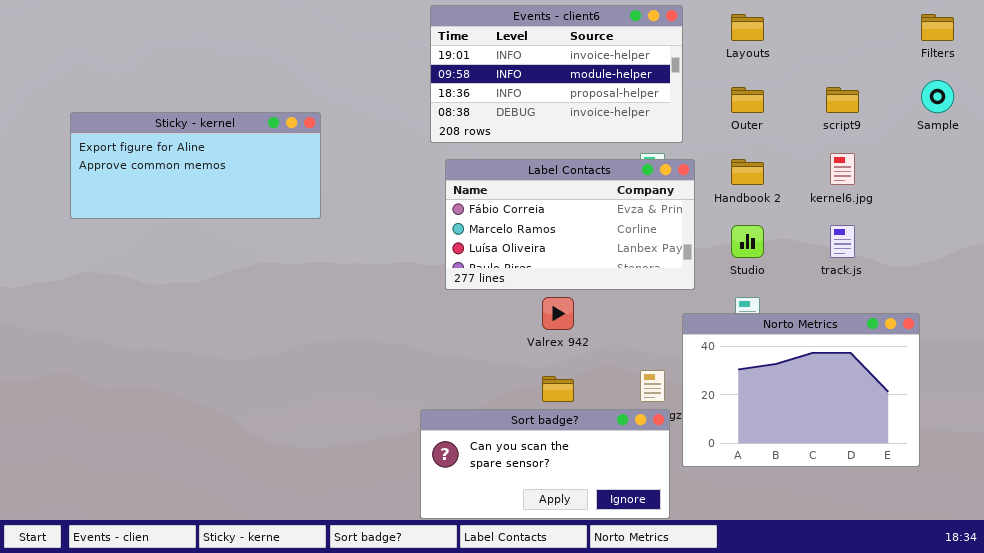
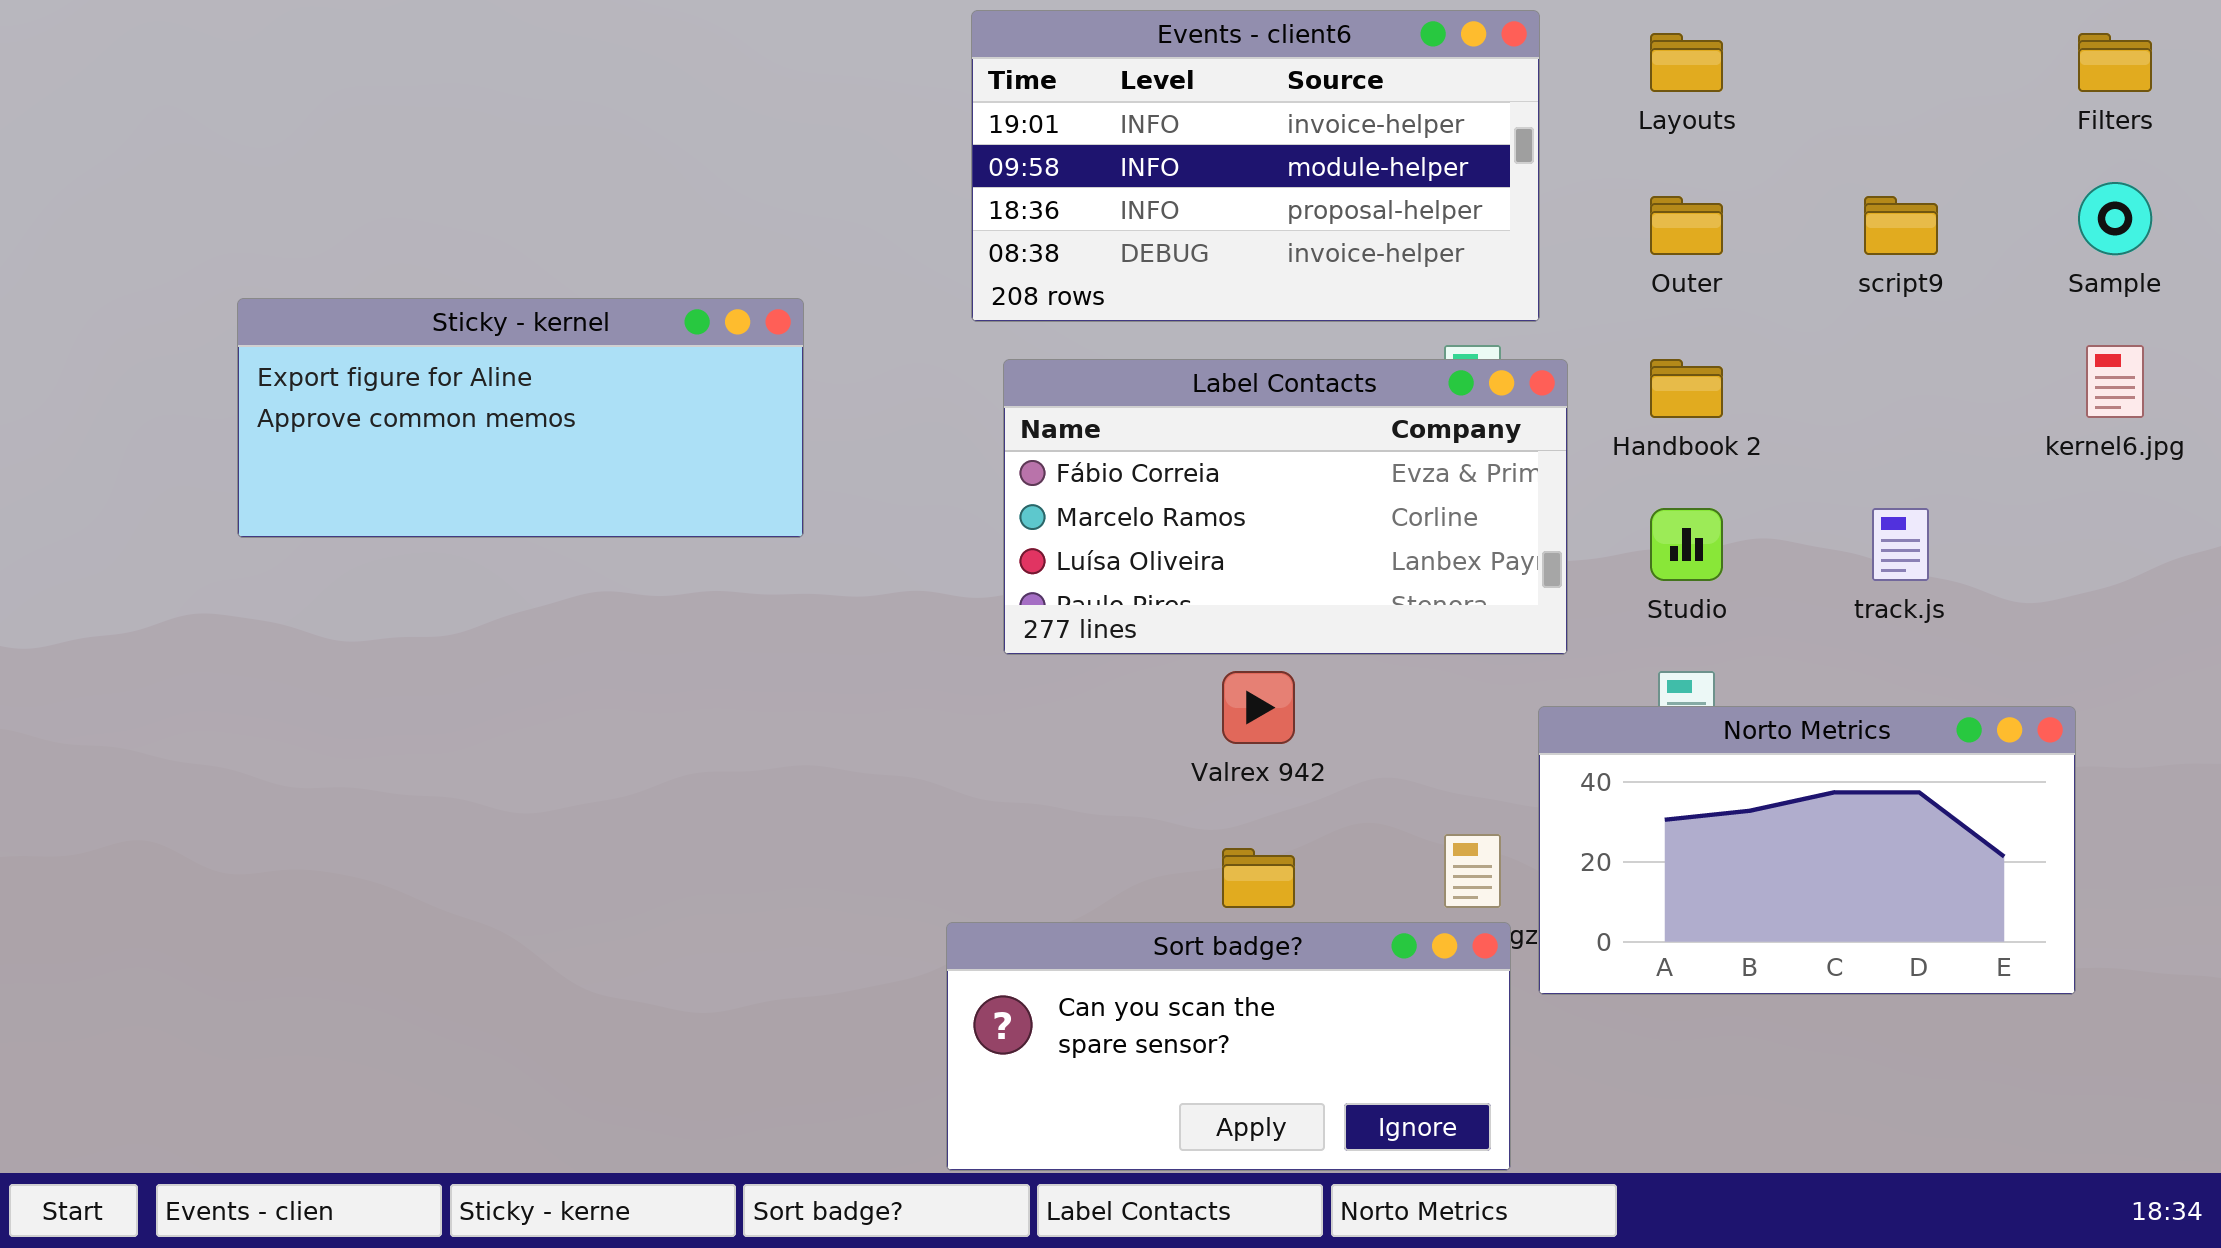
Sticky - kernel: [70,112,321,219] -> [237,298,804,538], moved
kernel6.jpg: [830,153,855,185] -> [2086,345,2144,418], moved
Norto Metrics: [682,313,920,467] -> [1538,706,2076,995], resized

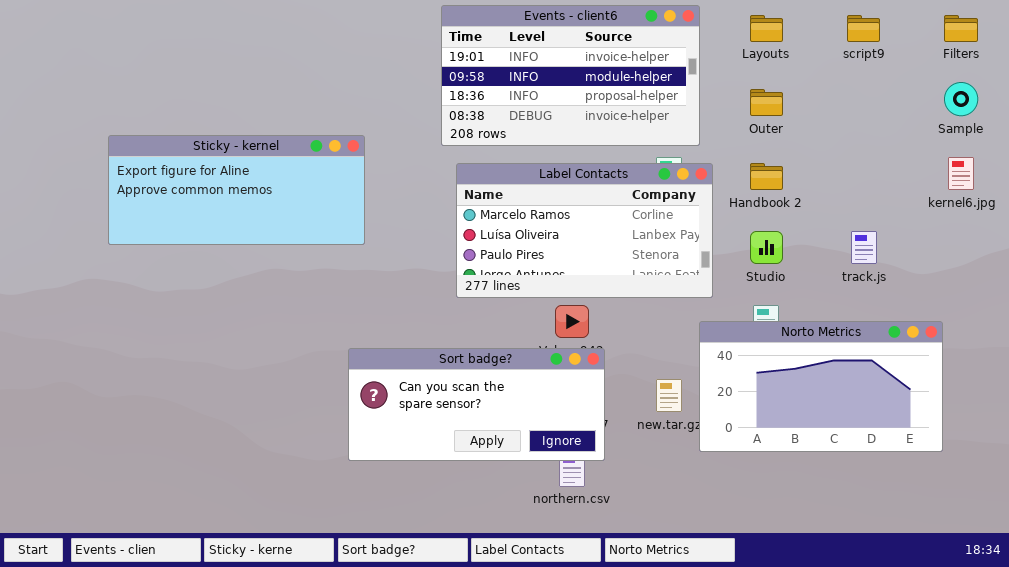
script9: [1864,196,1938,255] -> [847,15,880,42], moved
Label Contacts: [1003,359,1568,655] -> [456,163,713,298], scrolled down 1 row
Sort badge?: [946,922,1511,1171] -> [348,348,605,461], moved

